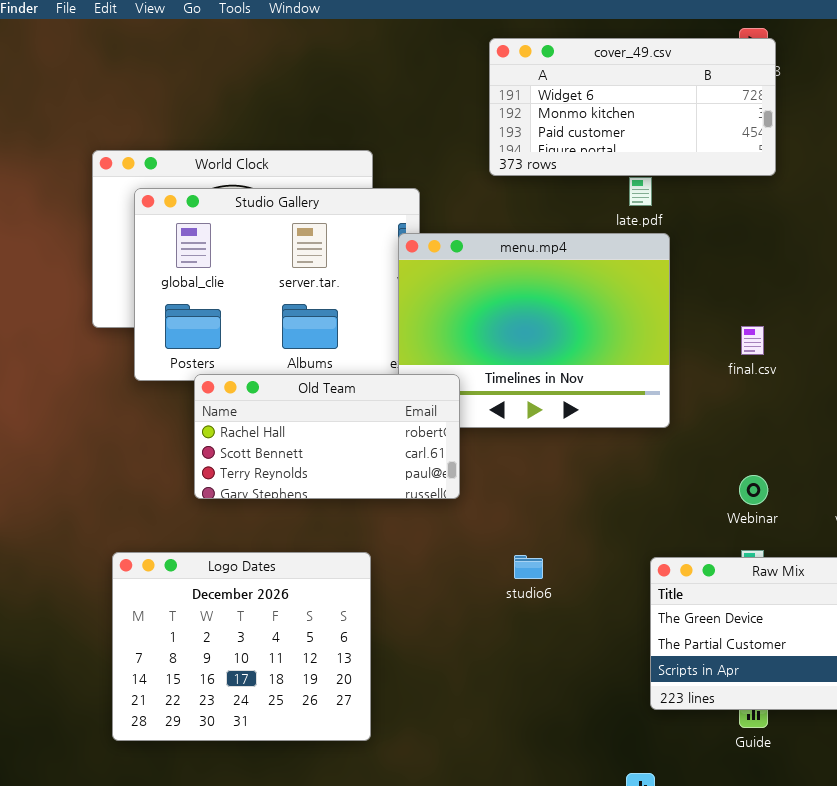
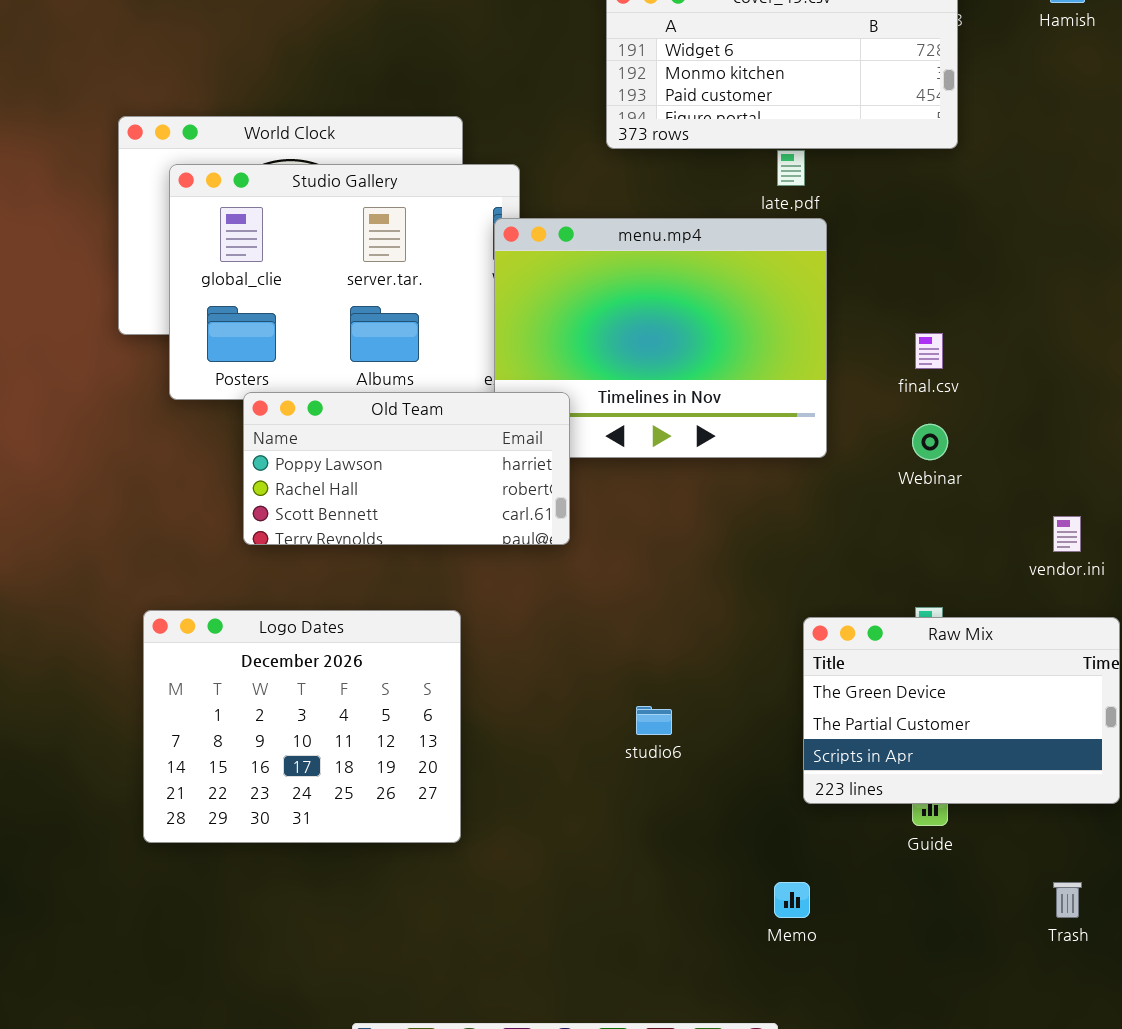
Old Team: [194,374,460,499] -> [243,392,570,545], scrolled up 1 row
Webinar: [739,475,768,505] -> [912,424,948,460], moved
studio6: [514,555,543,579] -> [636,706,672,735], moved

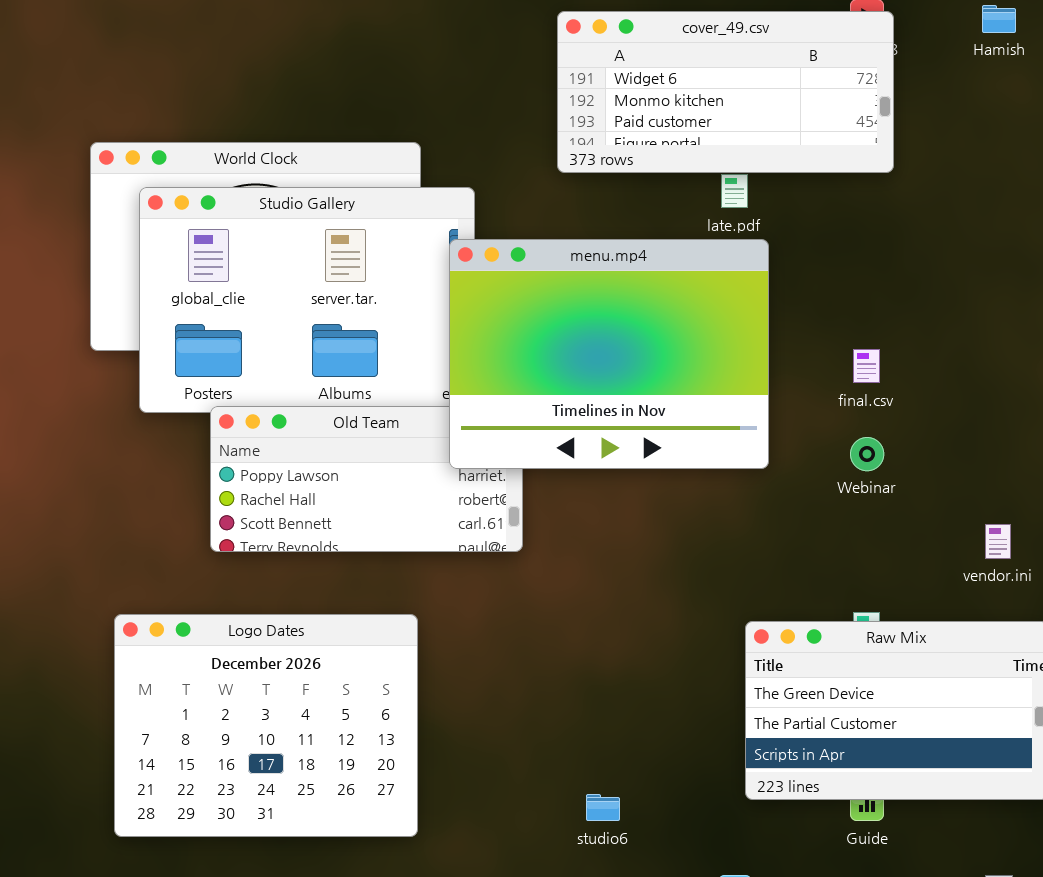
menu.mp4: [494,218,827,458] -> [449,239,769,469], raised
studio6: [636,706,672,735] -> [586,794,620,821], moved

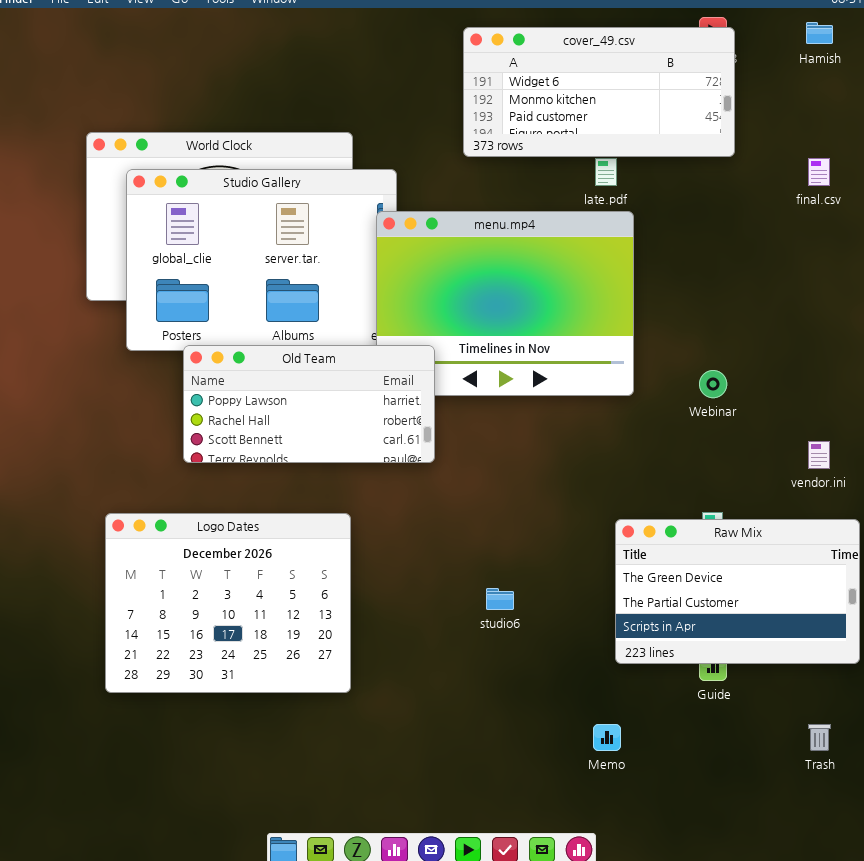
final.csv: [853,349,880,383] -> [808,158,830,186], moved
Old Team: [210,406,523,552] -> [183,345,435,463], raised
studio6: [586,794,620,821] -> [486,588,514,610], moved

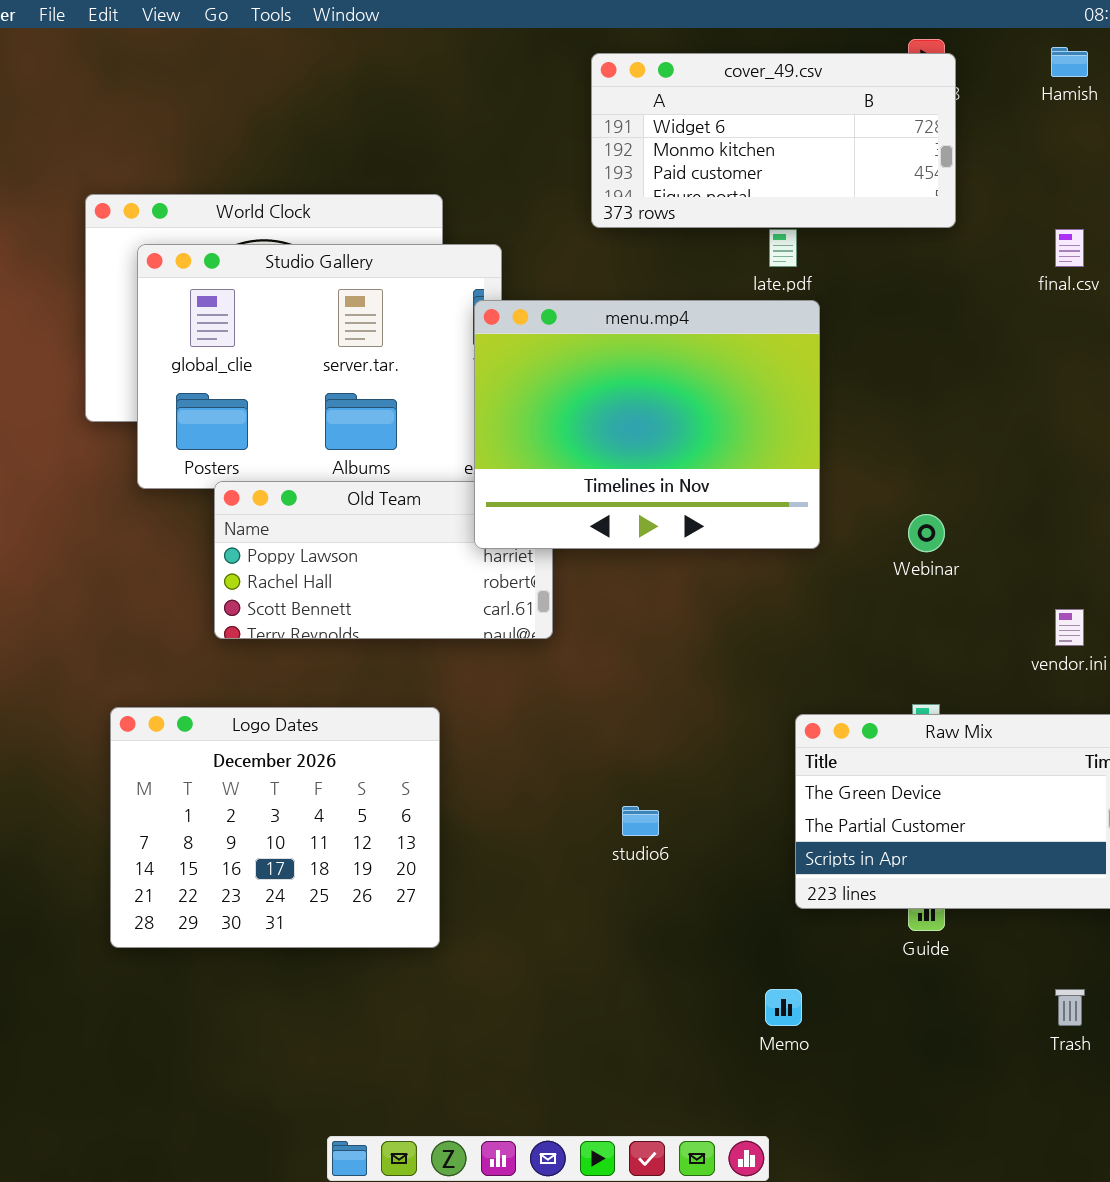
menu.mp4: [376,211,634,396] -> [474,300,820,549], raised

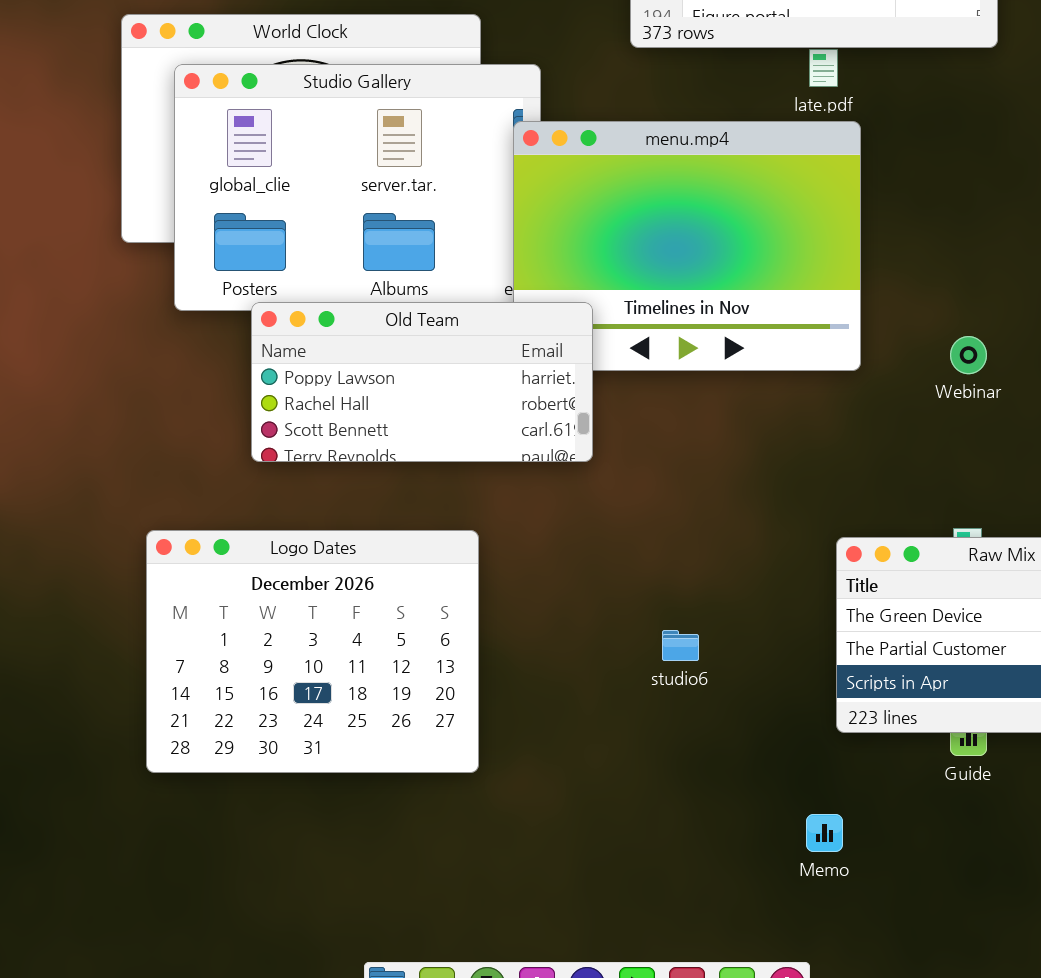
Old Team: [214,481,553,639] -> [251,302,593,462], raised

